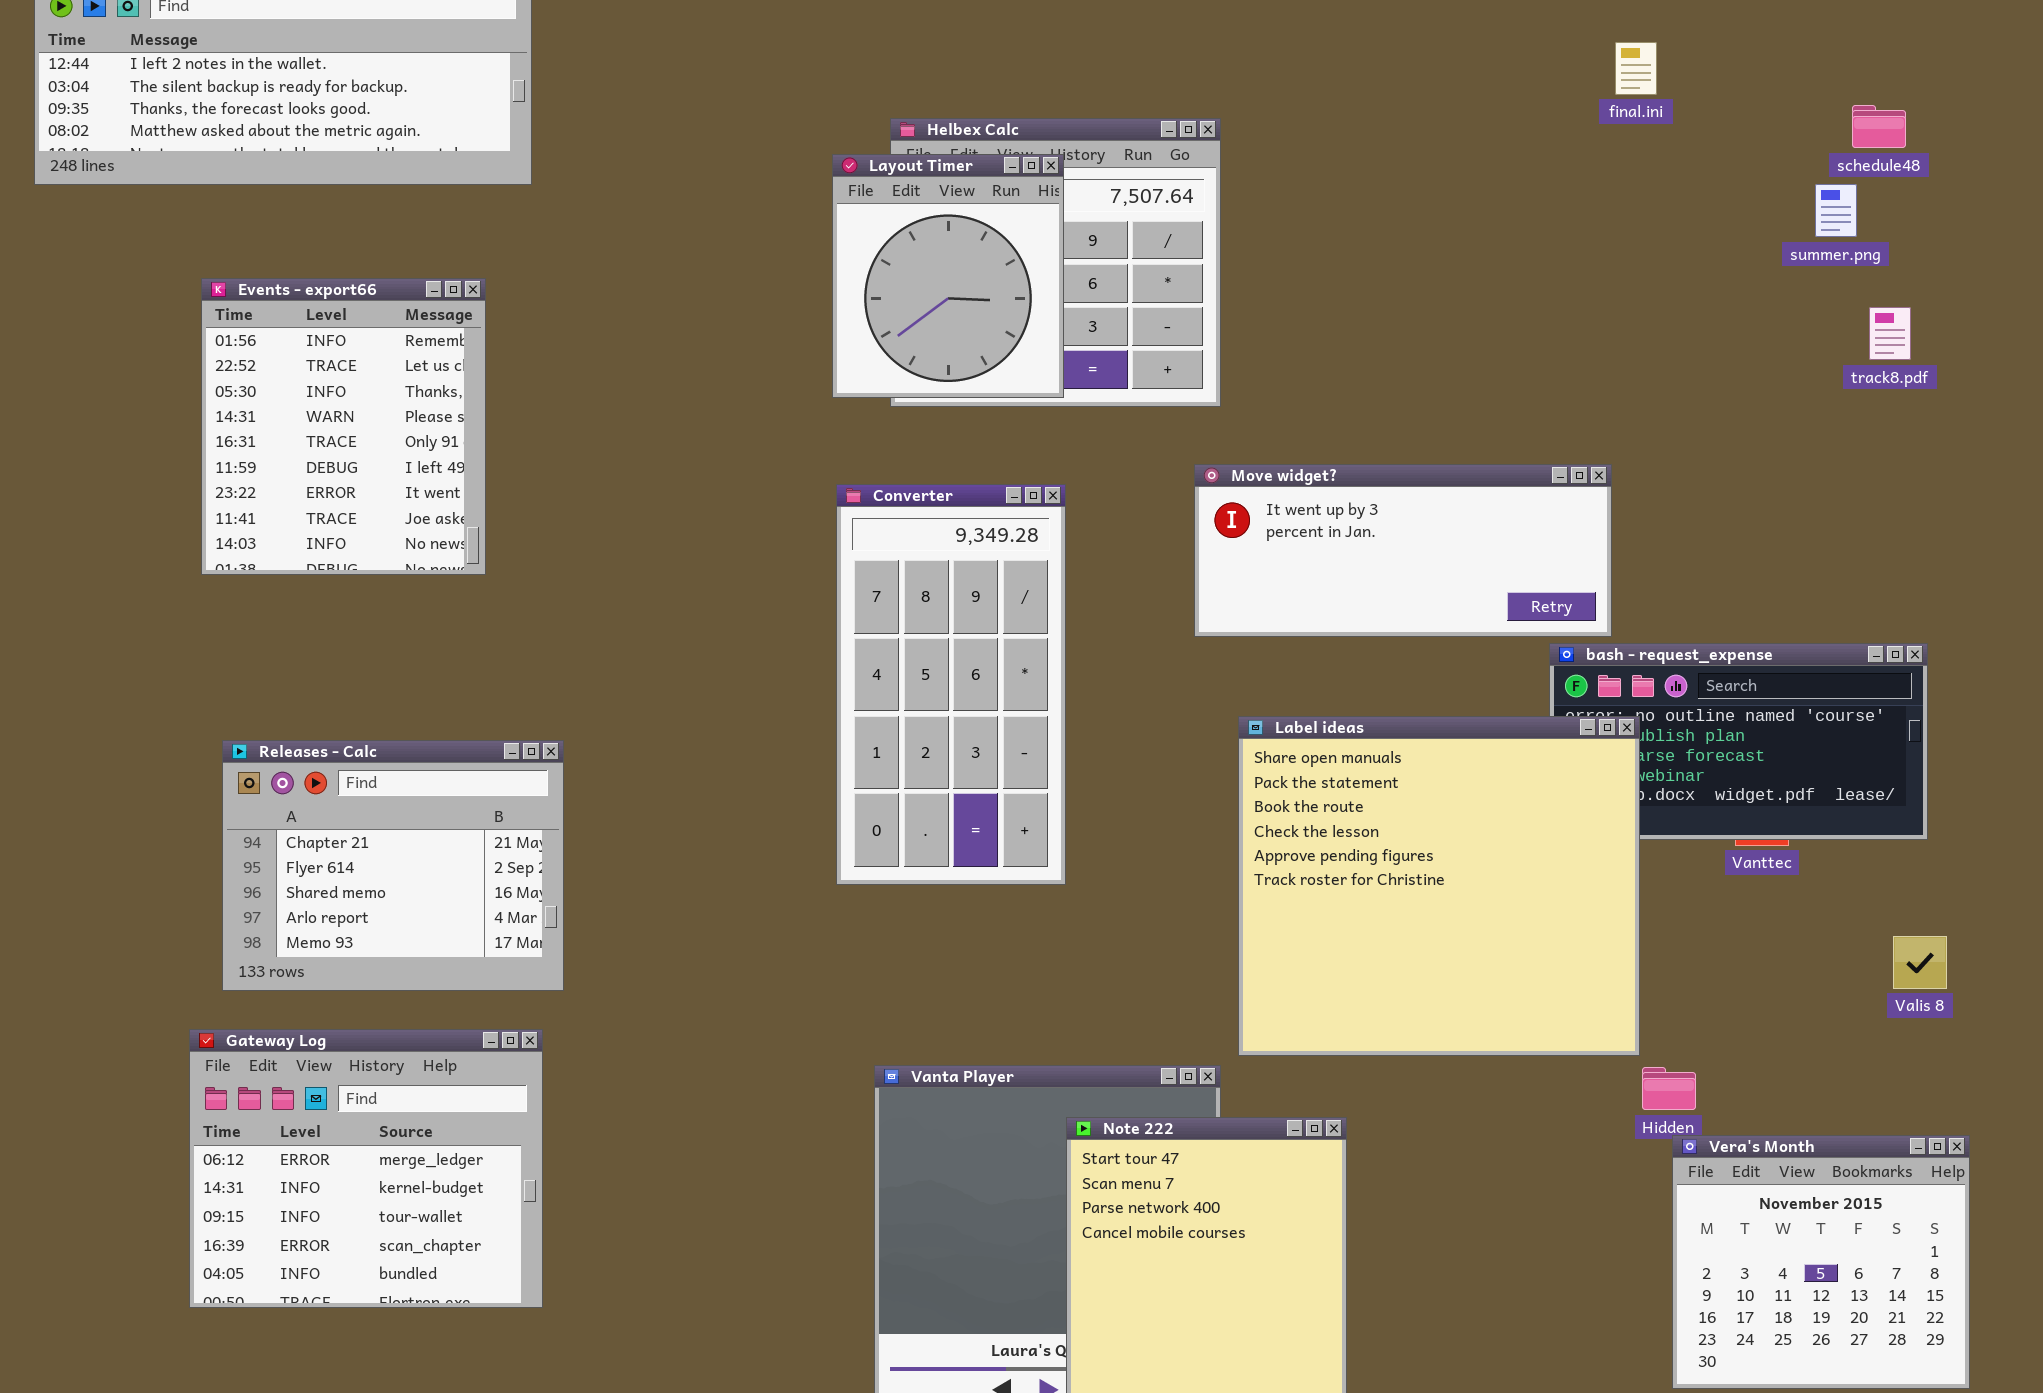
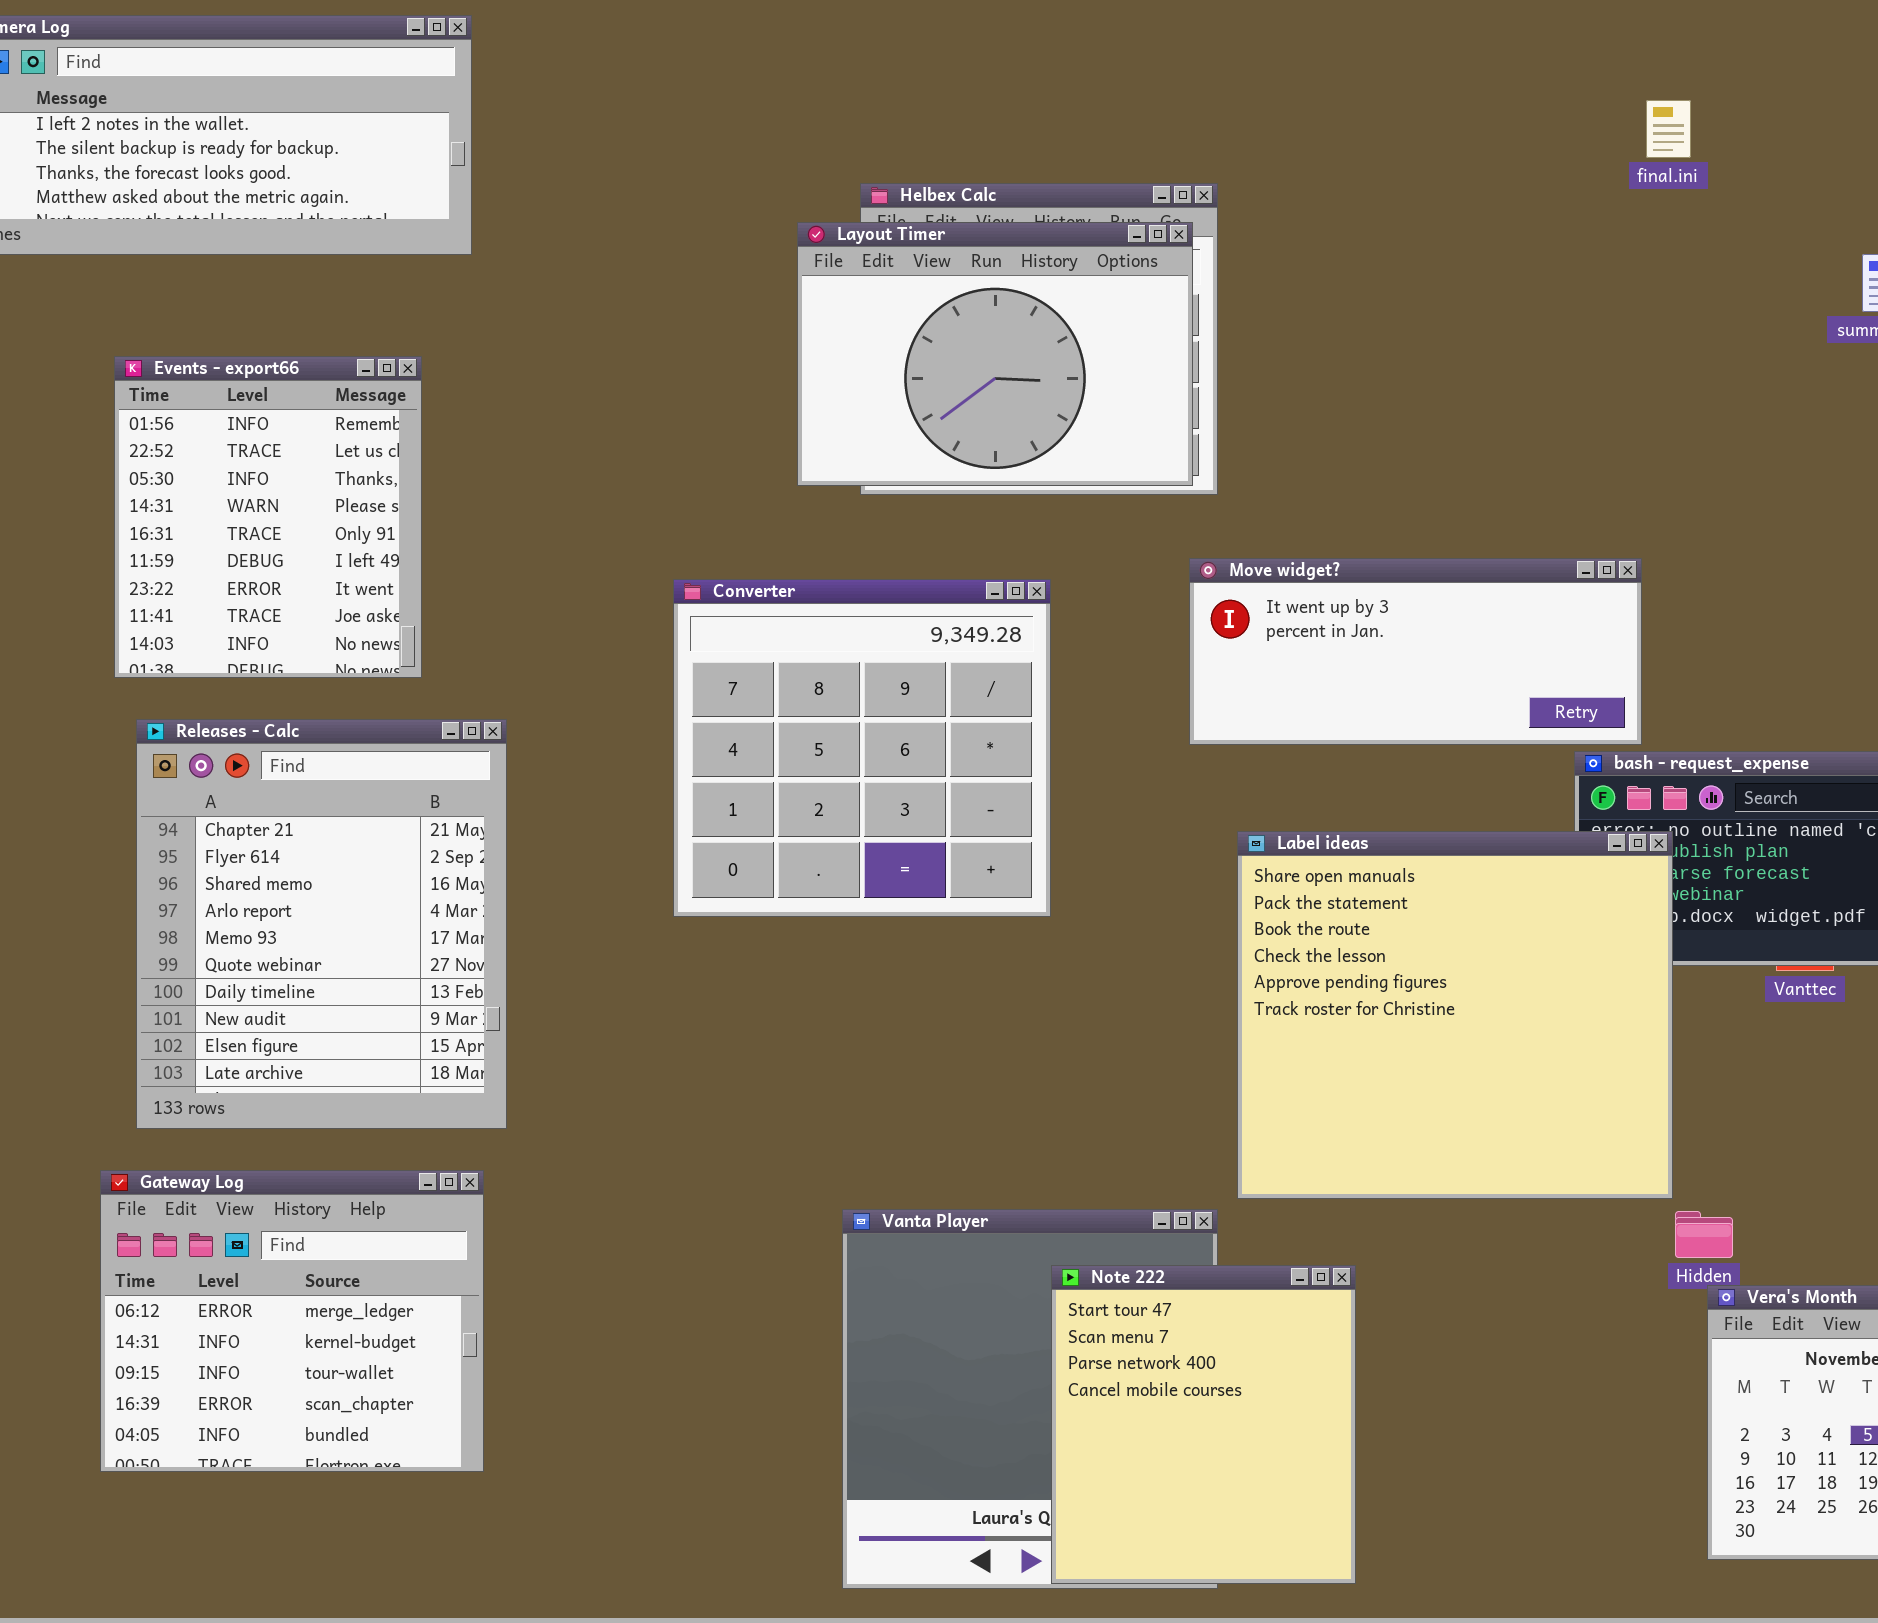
Layout Timer: [832,154,1064,398] -> [797,222,1193,486], resized
Converter: [836,484,1066,885] -> [673,579,1051,917], resized
Releases - Calc: [222,740,564,991] -> [136,719,507,1129], resized

